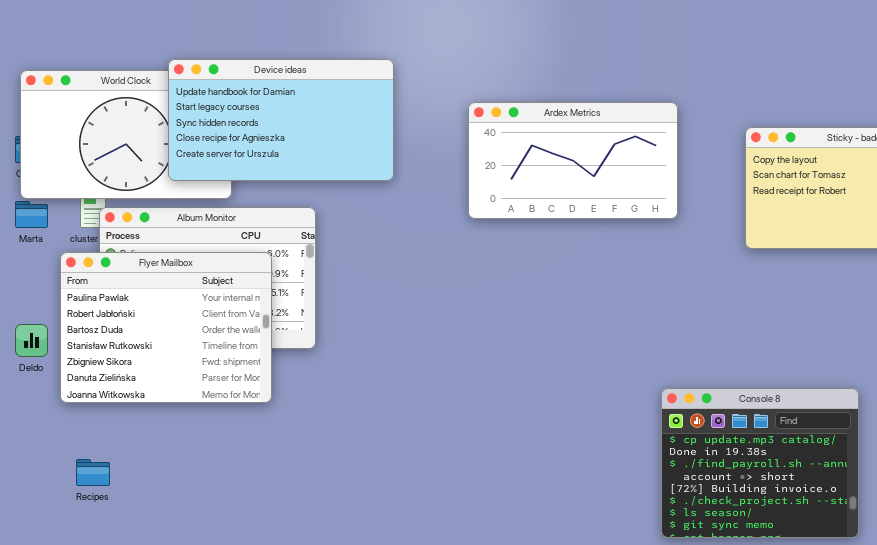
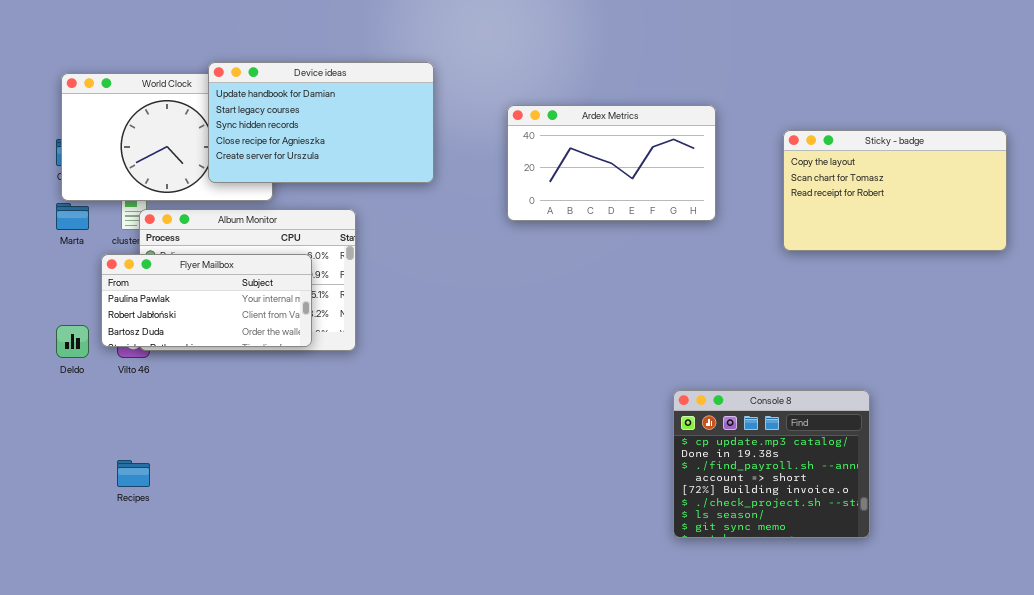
Flyer Mailbox: [60,252,272,403] -> [101,254,312,347], resized
Console 8: [661,388,859,538] -> [673,390,870,538], moved

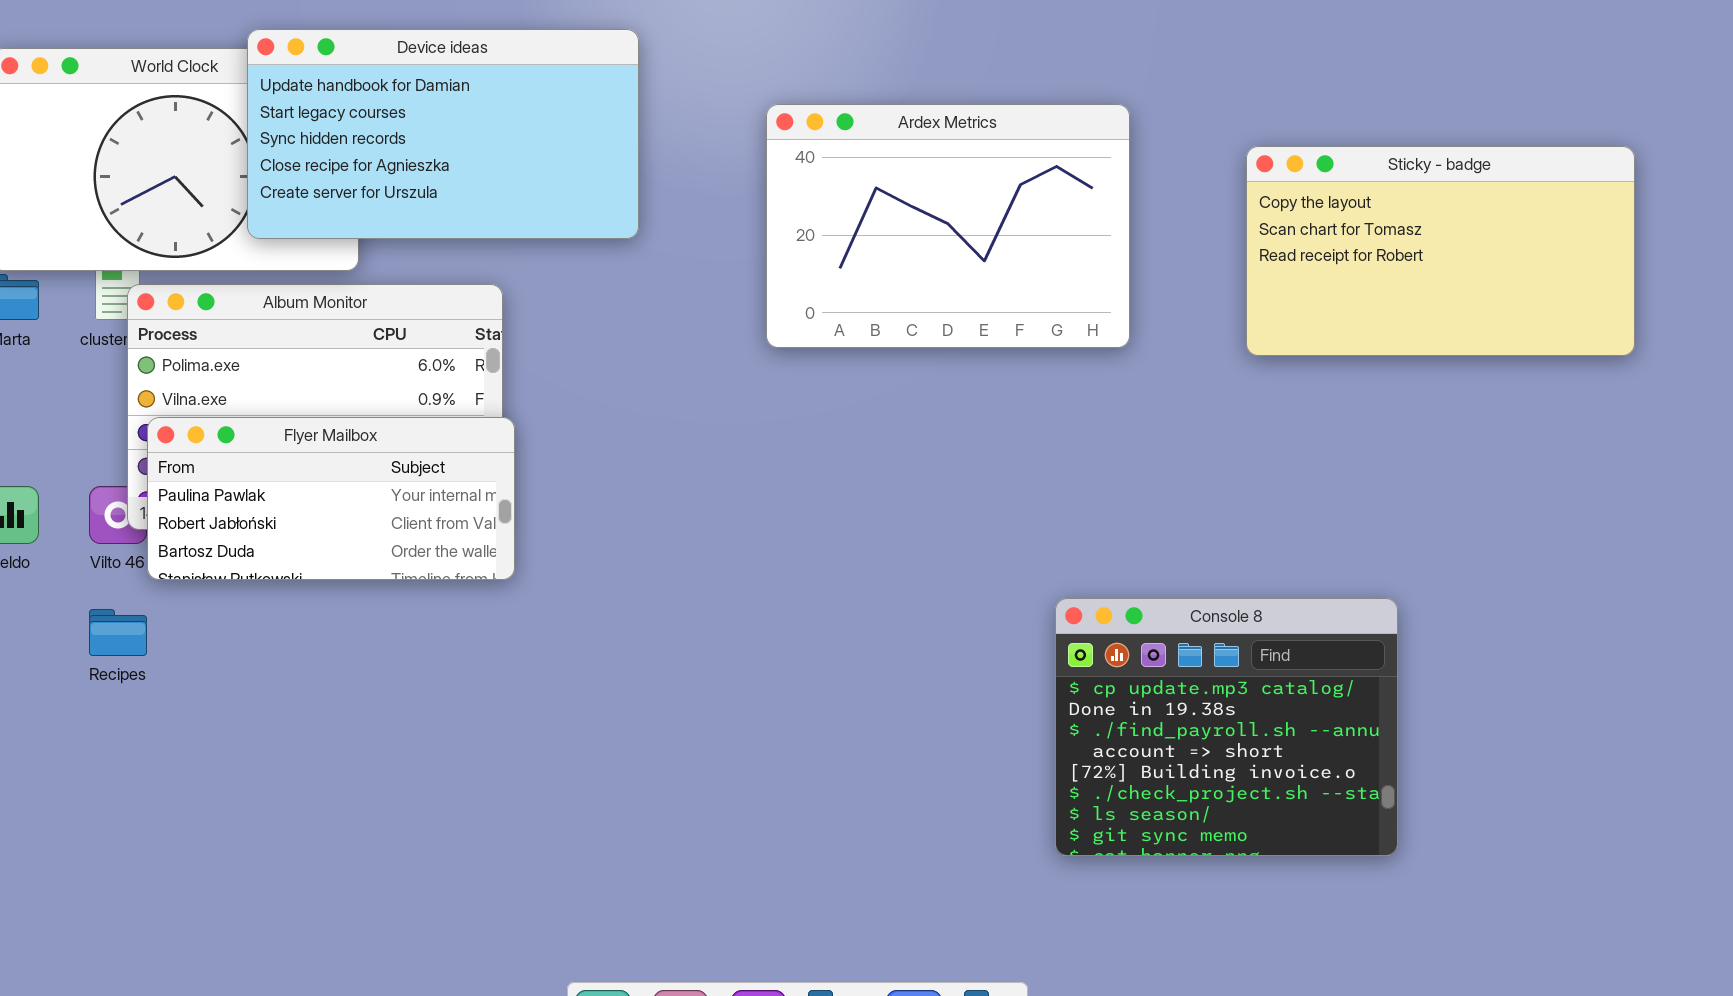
Ardex Metrics: [507,105,716,221] -> [766,104,1130,348], resized
Flyer Mailbox: [101,254,312,347] -> [147,417,515,580], moved
Recipes: [117,460,150,487] -> [89,609,147,656], moved

